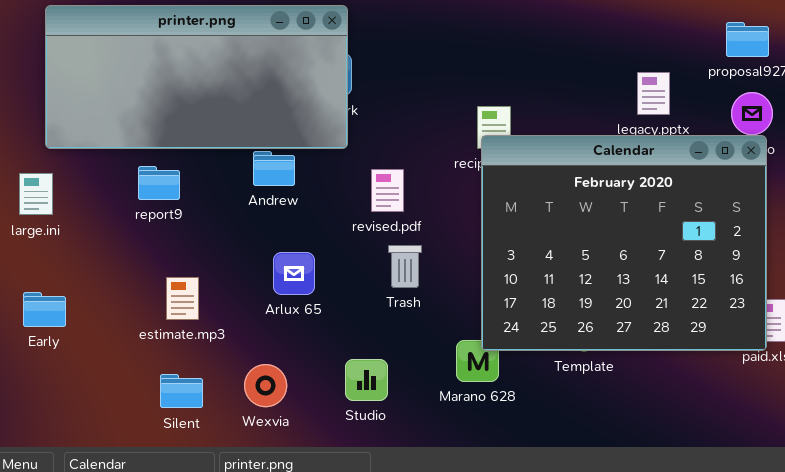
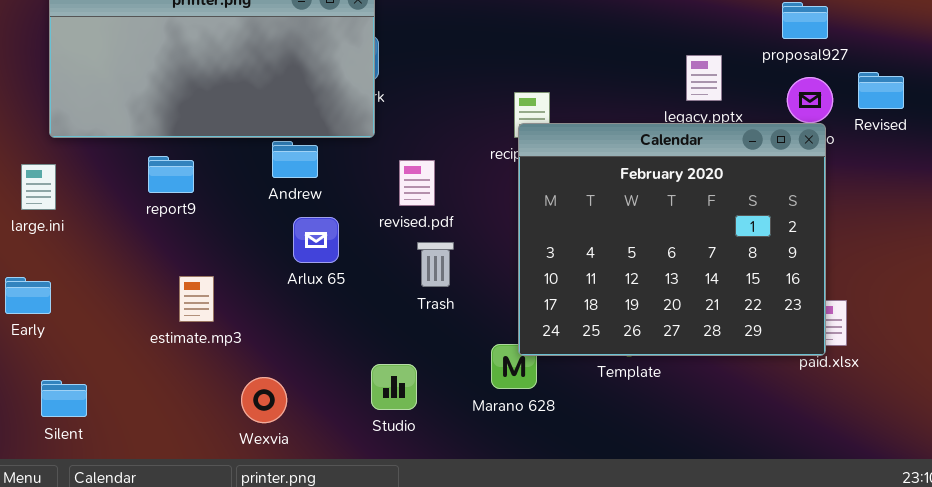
Arlux 65: [273,252,315,295] -> [293,217,339,263], moved
Early: [23,292,66,327] -> [5,277,51,314], moved
Wexvia: [244,364,287,407] -> [241,377,287,423], moved
Silent: [160,374,203,408] -> [41,380,87,417], moved

